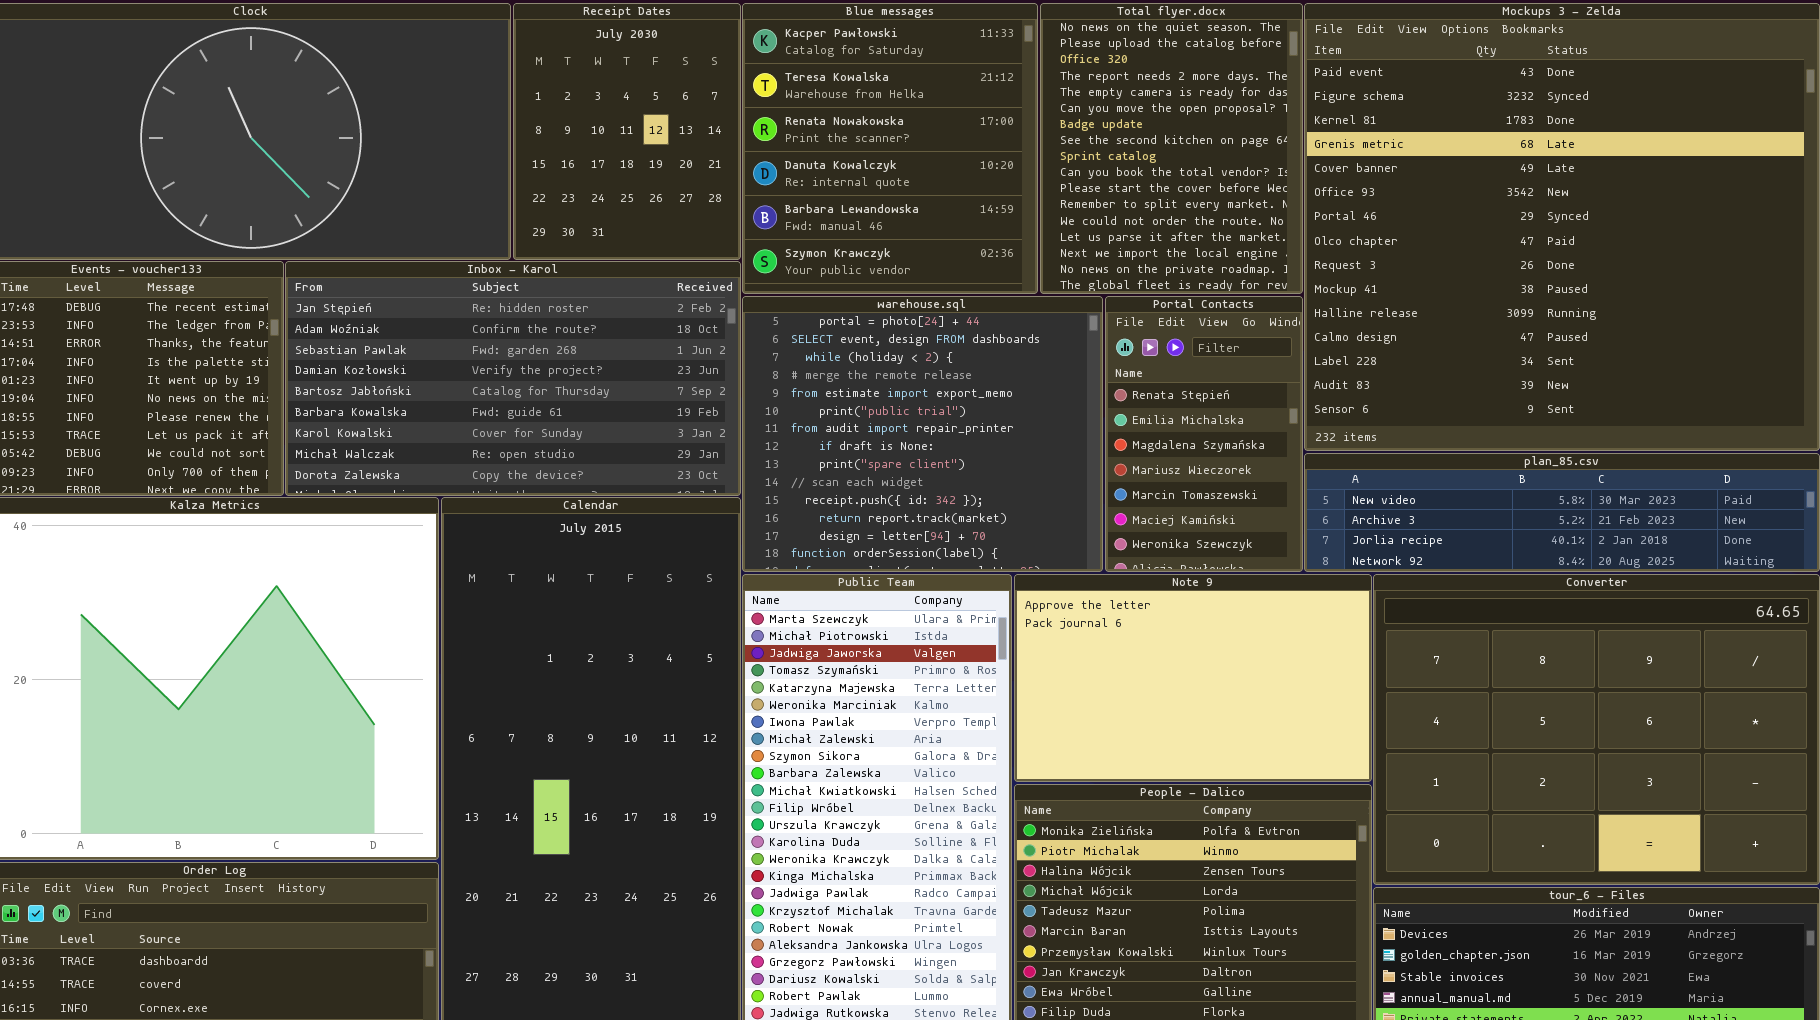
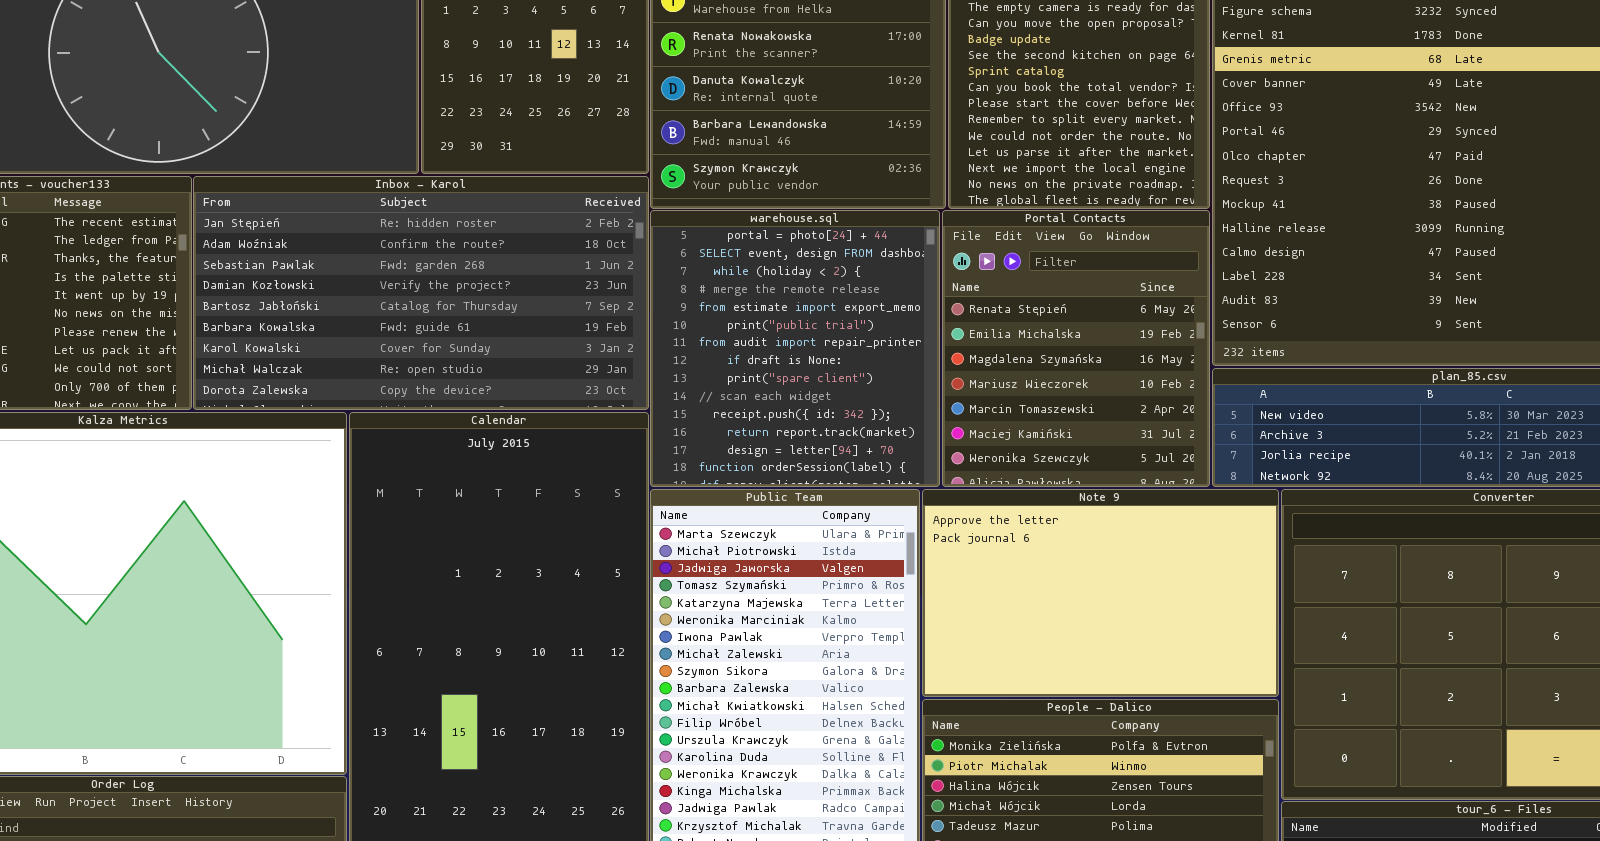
warehouse.sql: [742,296,1103,572] -> [650,210,940,487], resized
Portal Contacts: [1105,296,1303,572] -> [942,210,1210,487], resized

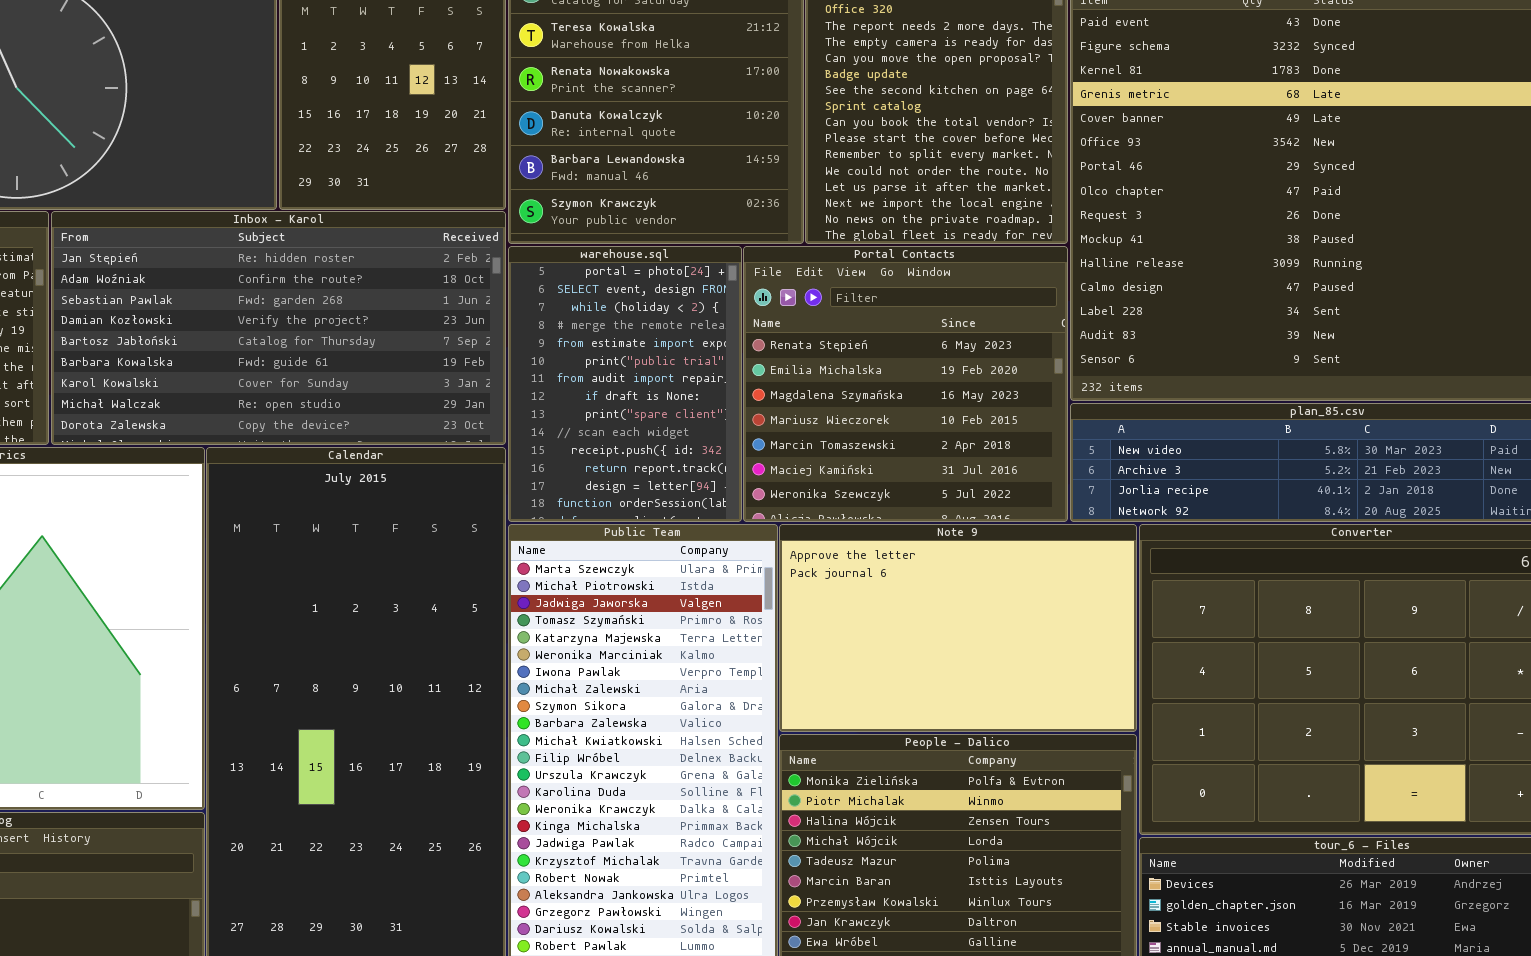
warehouse.sql: [650,210,940,487] -> [508,246,742,522], resized
Portal Contacts: [942,210,1210,487] -> [743,246,1068,522], resized

